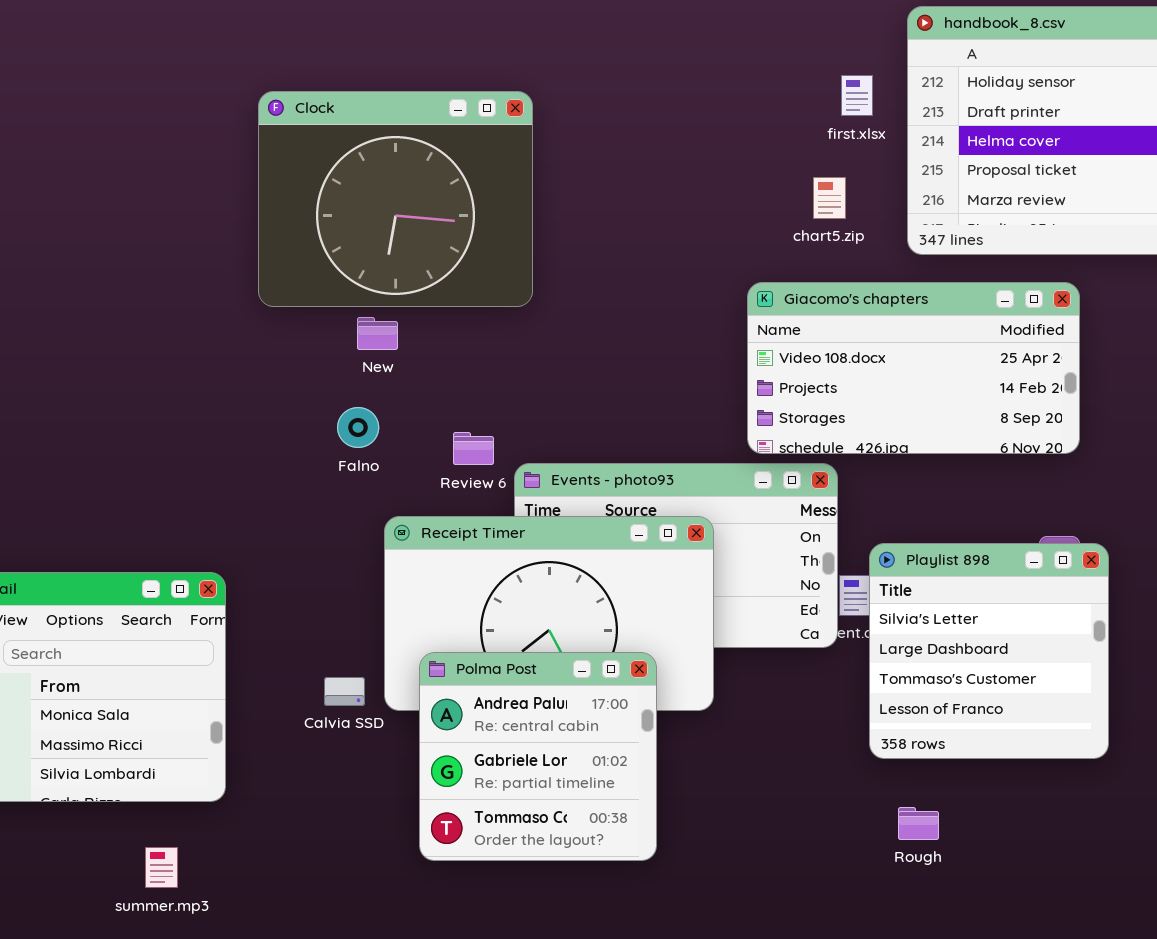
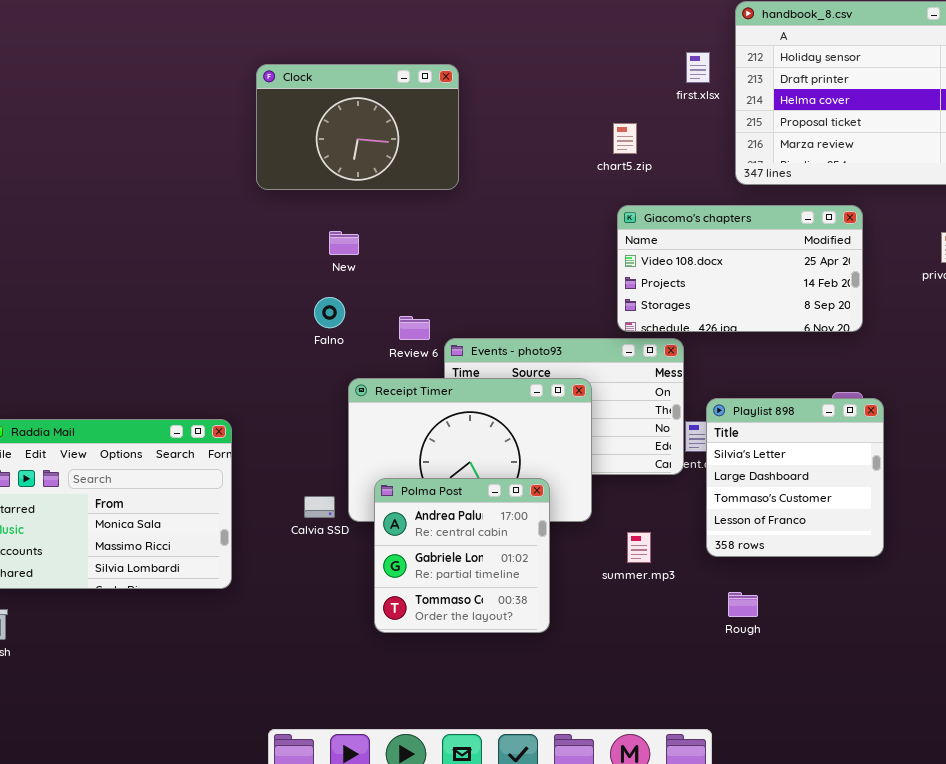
Clock: [258,91,533,307] -> [256,64,459,190], resized
chart5.zip: [813,177,846,219] -> [613,123,637,154], moved
summer.mp3: [145,847,178,888] -> [627,532,651,563], moved

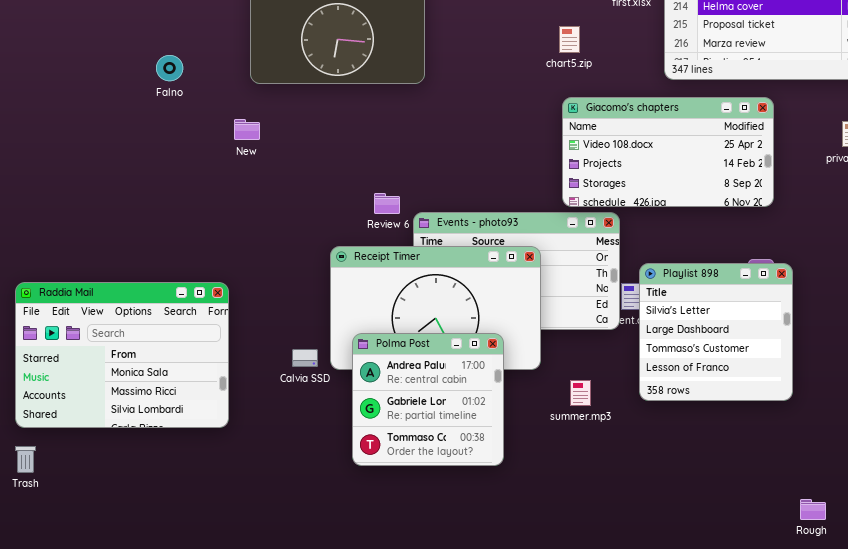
New: [329,231,359,255] -> [234,119,260,140], moved
Falno: [314,297,345,328] -> [156,55,183,81], moved
Rough: [728,592,758,617] -> [800,499,826,520], moved

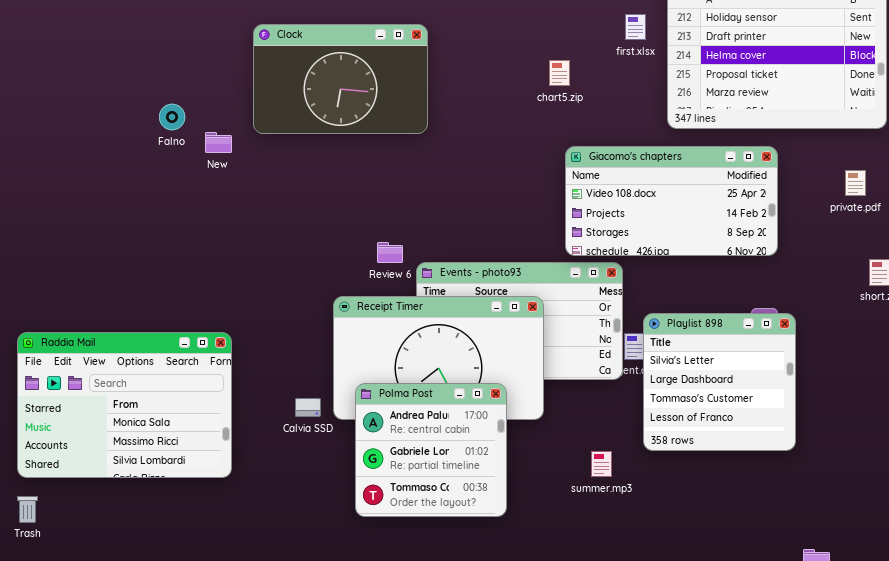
chart5.zip: [559,26,580,53] -> [549,60,570,86], moved
New: [234,119,260,140] -> [205,132,232,153], moved
summer.mp3: [570,380,591,406] -> [591,451,612,477], moved

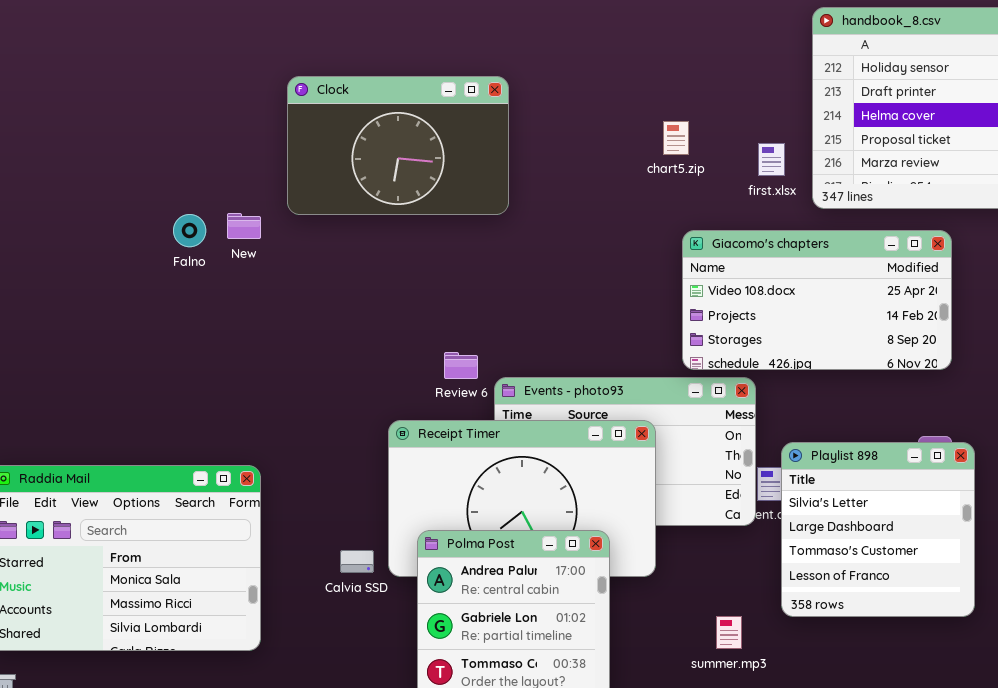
first.xlsx: [625,14,646,40] -> [758,143,785,176], moved
Falno: [159,104,185,130] -> [173,214,206,247], moved

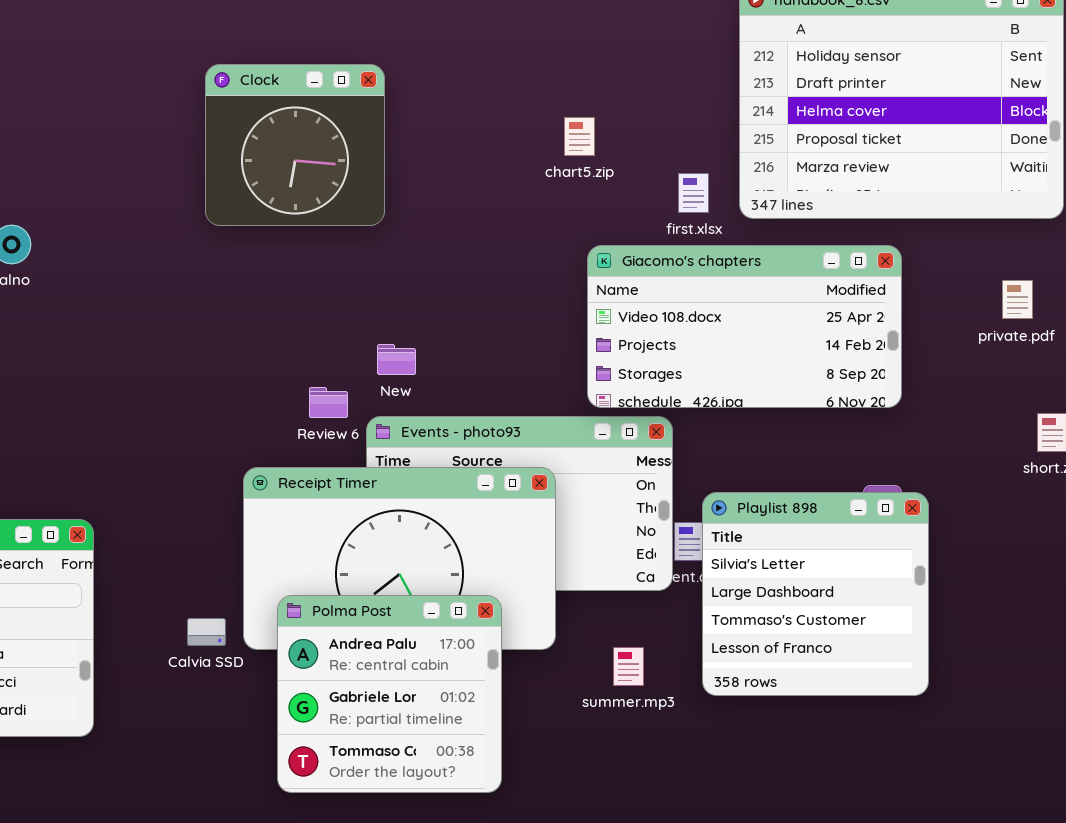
Clock: [287,76,509,215] -> [205,64,385,226], resized
first.xlsx: [758,143,785,176] -> [678,173,709,213], moved
New: [227,213,261,239] -> [377,344,416,375], moved
summer.mp3: [716,616,742,649] -> [613,647,644,686], moved

